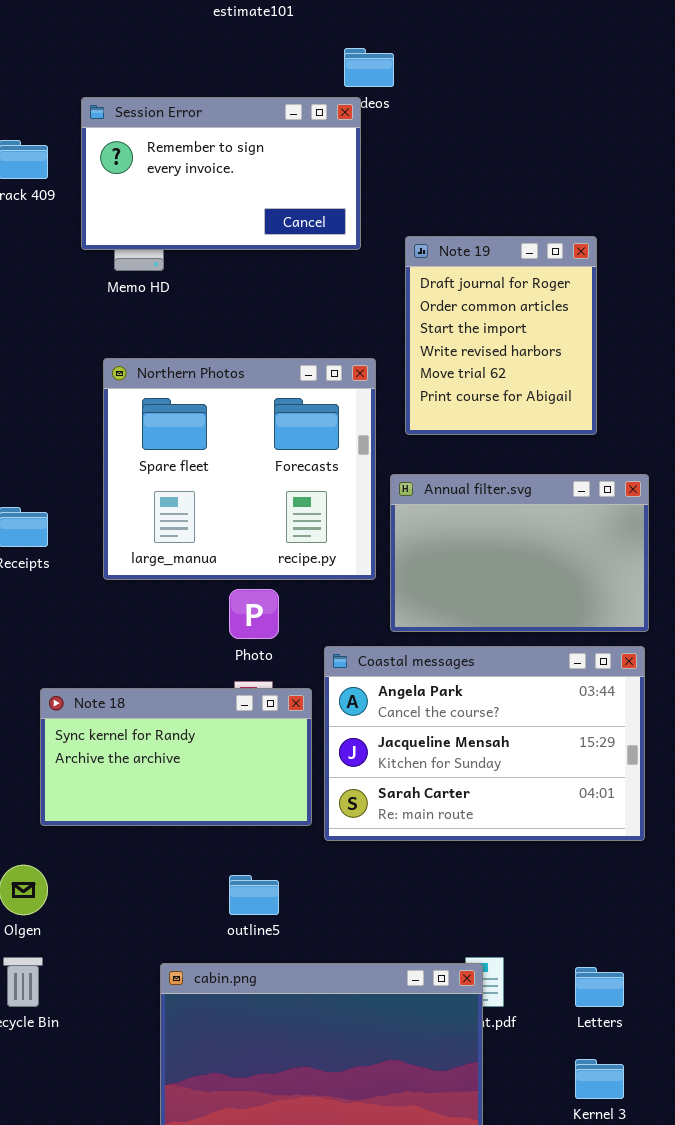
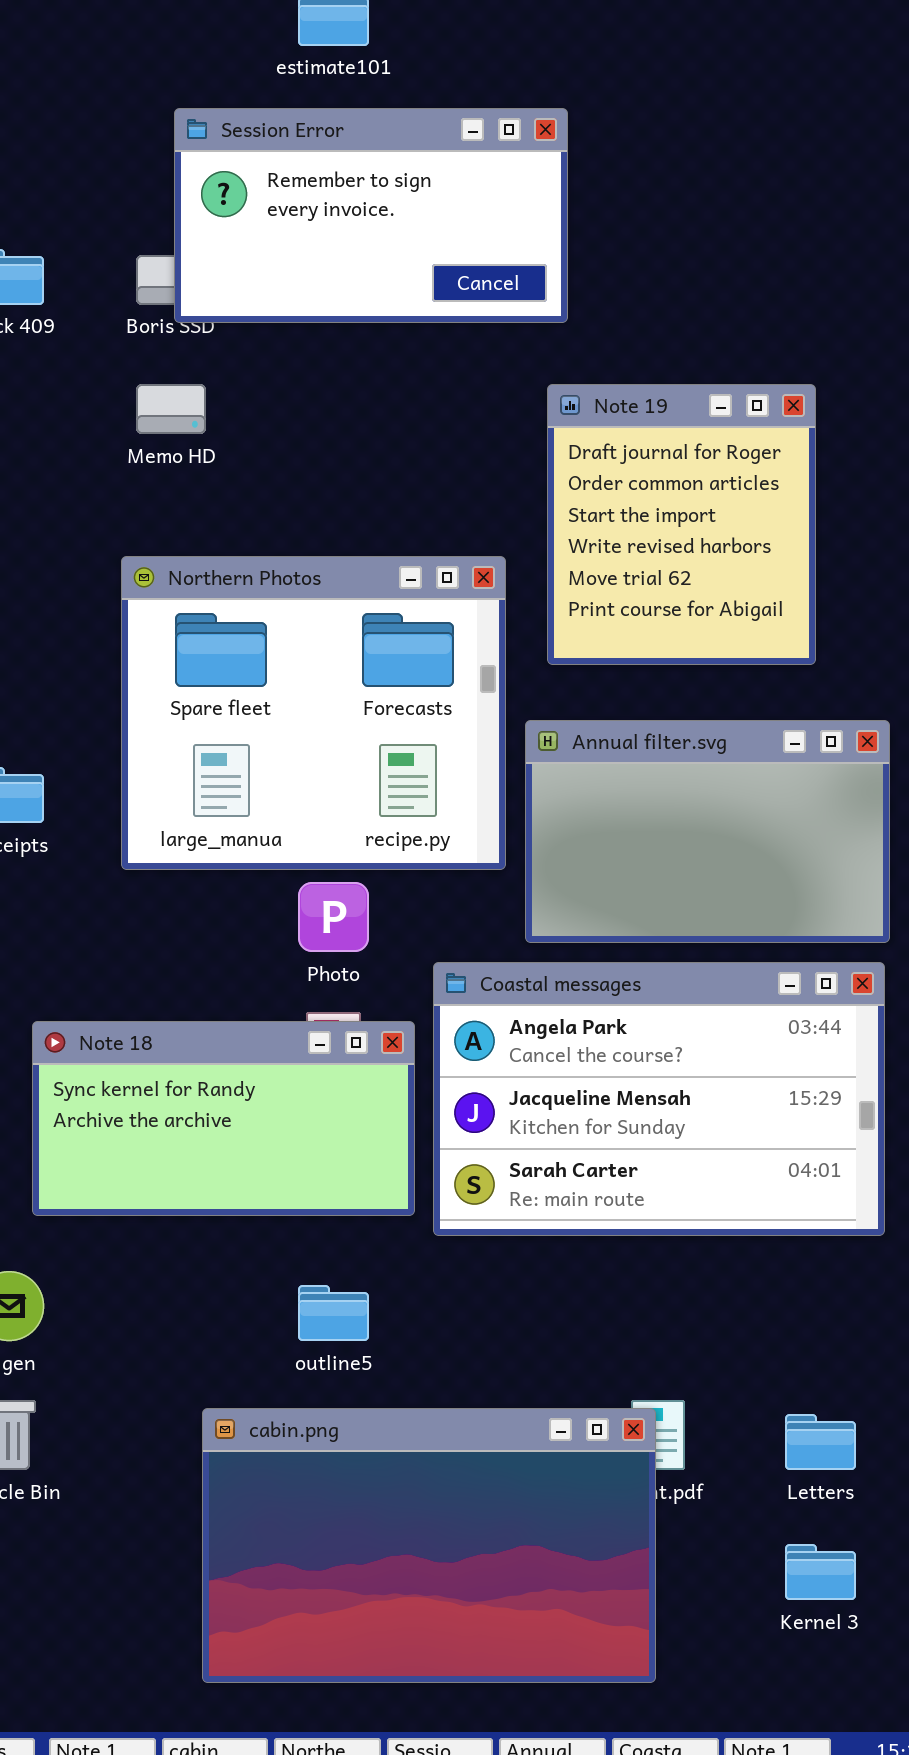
Session Error: [81,97,361,250] -> [174,108,568,323], moved

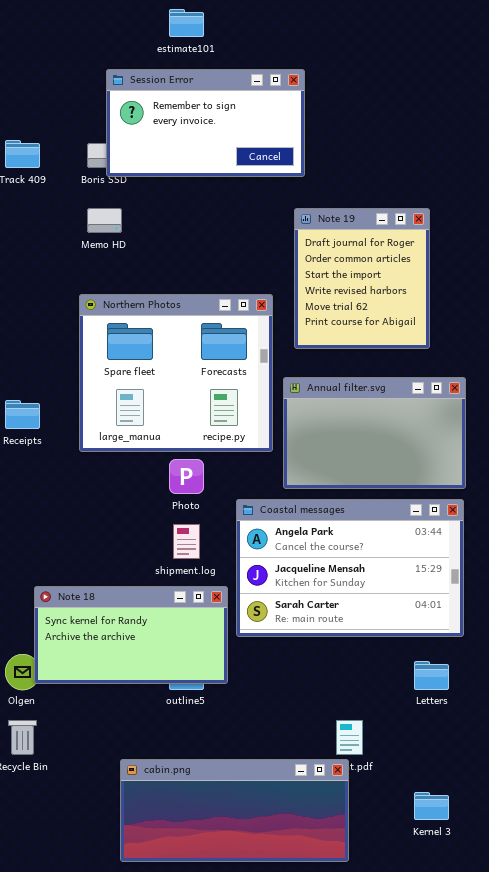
Note 18: [32,1021,415,1216] -> [34,586,228,684], moved
cabin.png: [202,1408,656,1683] -> [120,759,349,862], resized
Letters: [785,1414,856,1470] -> [414,661,449,690], moved

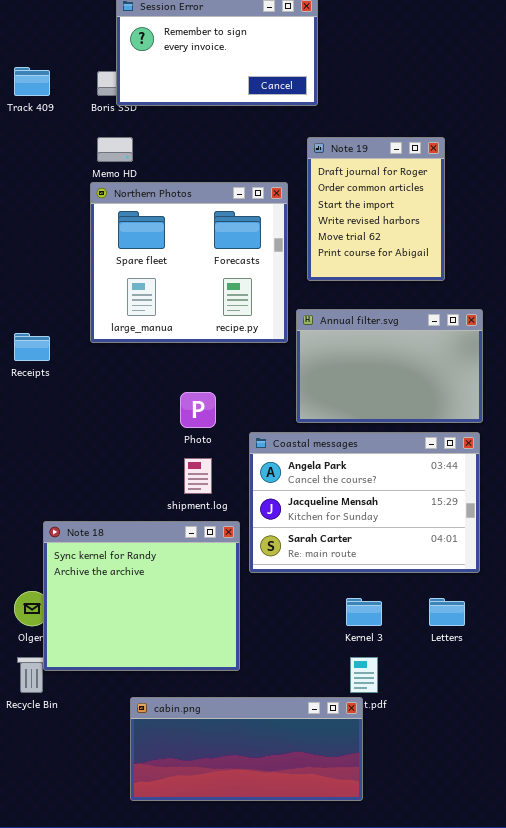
Northern Photos: [79,294,273,452] -> [90,182,288,343], moved
Note 18: [34,586,228,684] -> [43,521,240,671], resized
Kernel 3: [414,792,449,820] -> [346,598,382,626], moved

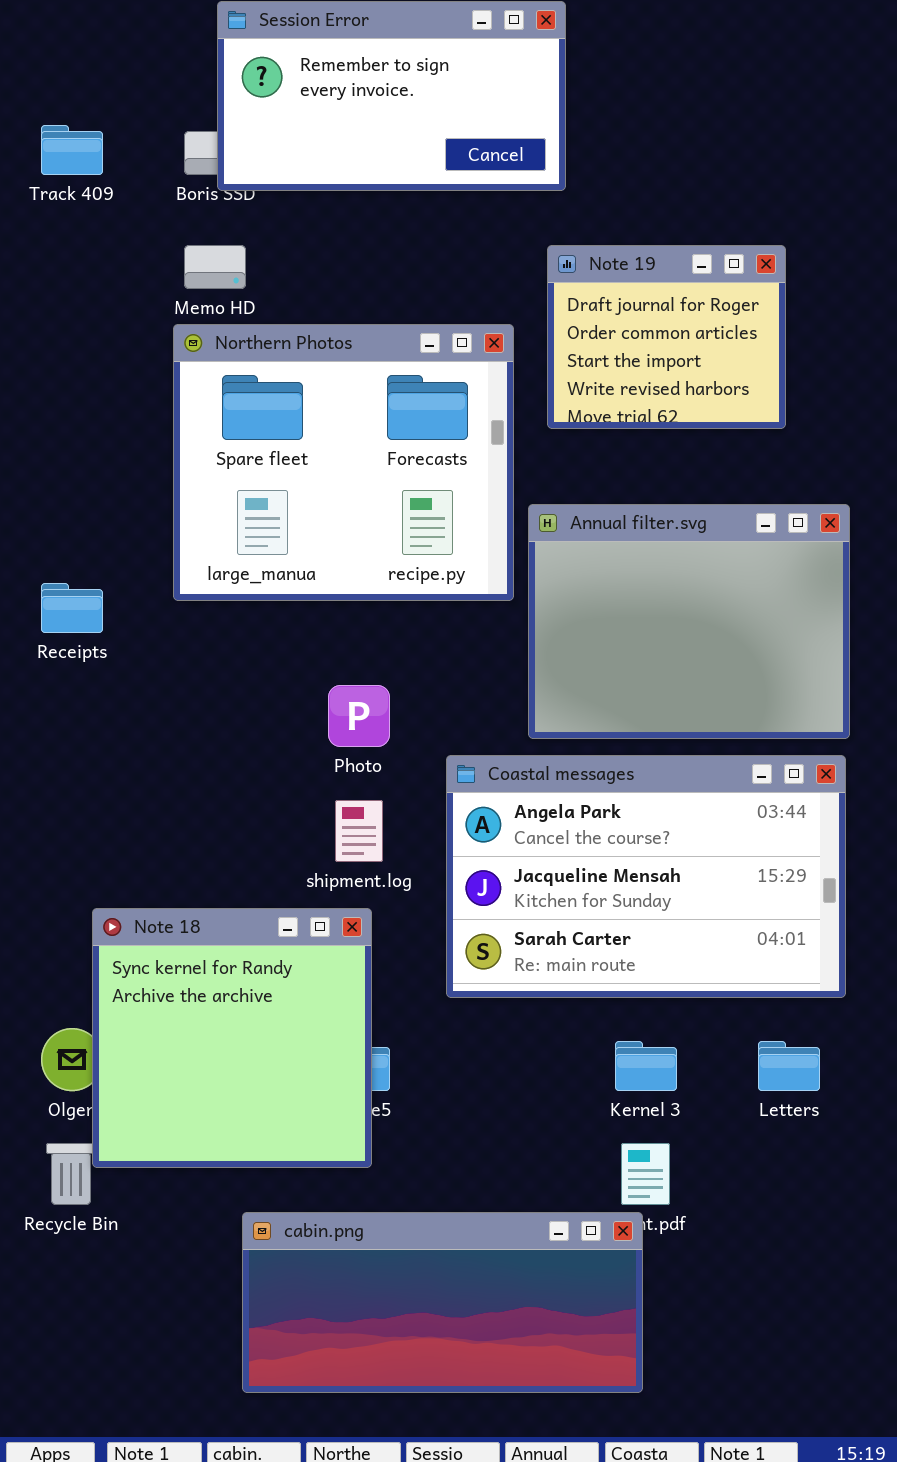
Note 19: [307,137,445,281] -> [547,245,786,429], resized
Annual filter.svg: [296,309,483,423] -> [528,504,850,739], resized
Note 18: [43,521,240,671] -> [92,908,372,1168], resized

